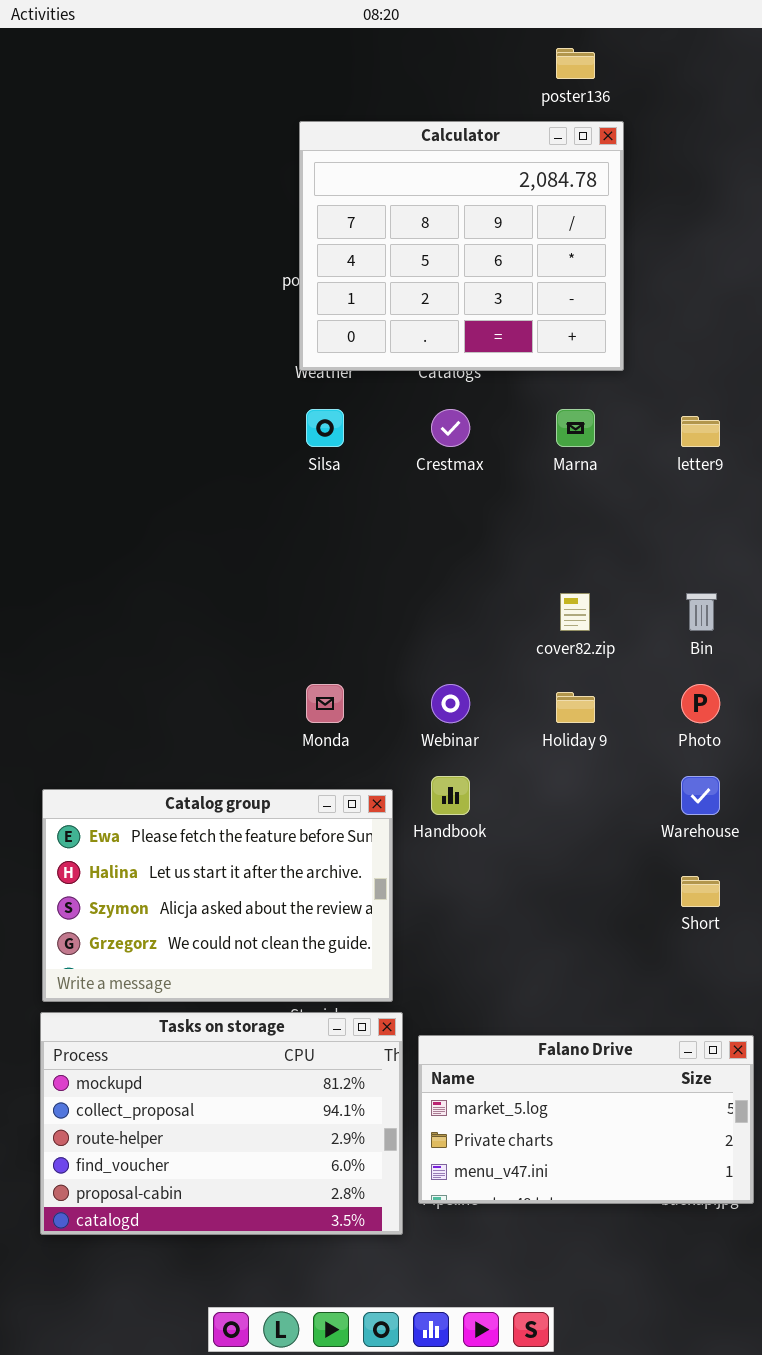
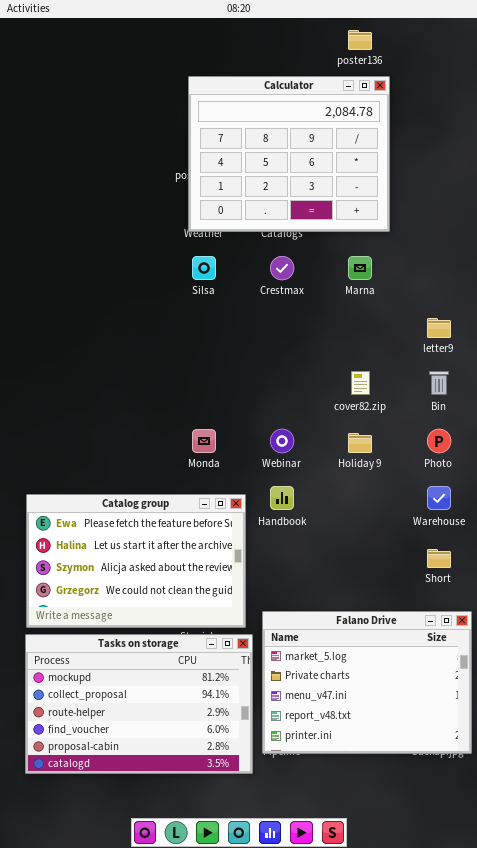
letter9: [681,416,720,447] -> [427,318,451,338], moved
Falano Drive: [418,1035,754,1204] -> [262,611,472,754], resized

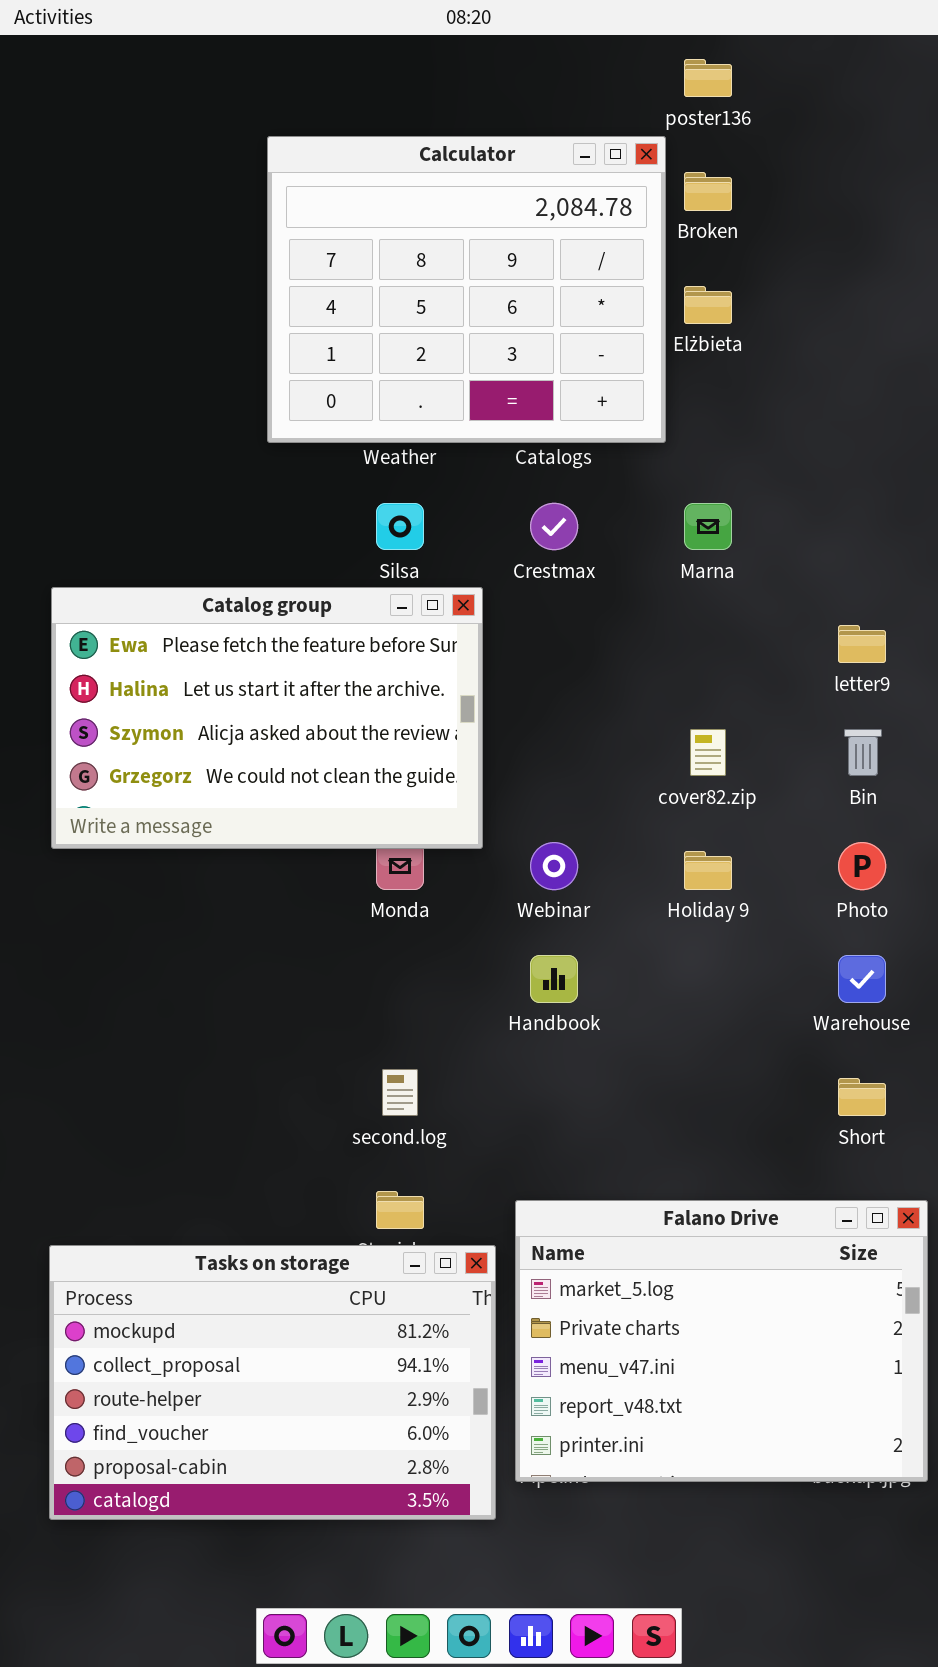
Calculator: [188,76,390,232] -> [267,136,666,443], moved
Catalog group: [26,494,246,628] -> [51,587,483,849], moved

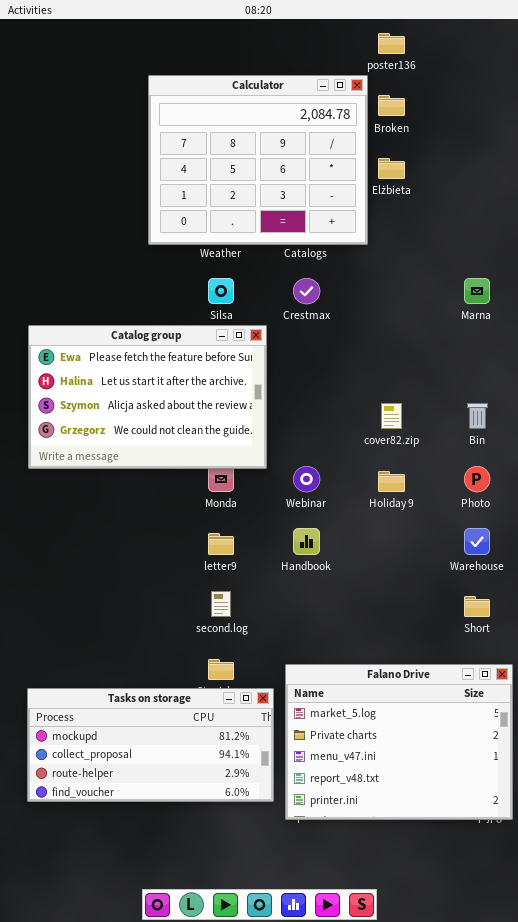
Marna: [684,503,732,550] -> [464,278,490,304], moved
letter9: [838,625,886,663] -> [208,533,234,555], moved
Tasks on storage: [49,1245,496,1520] -> [27,688,274,802], resized

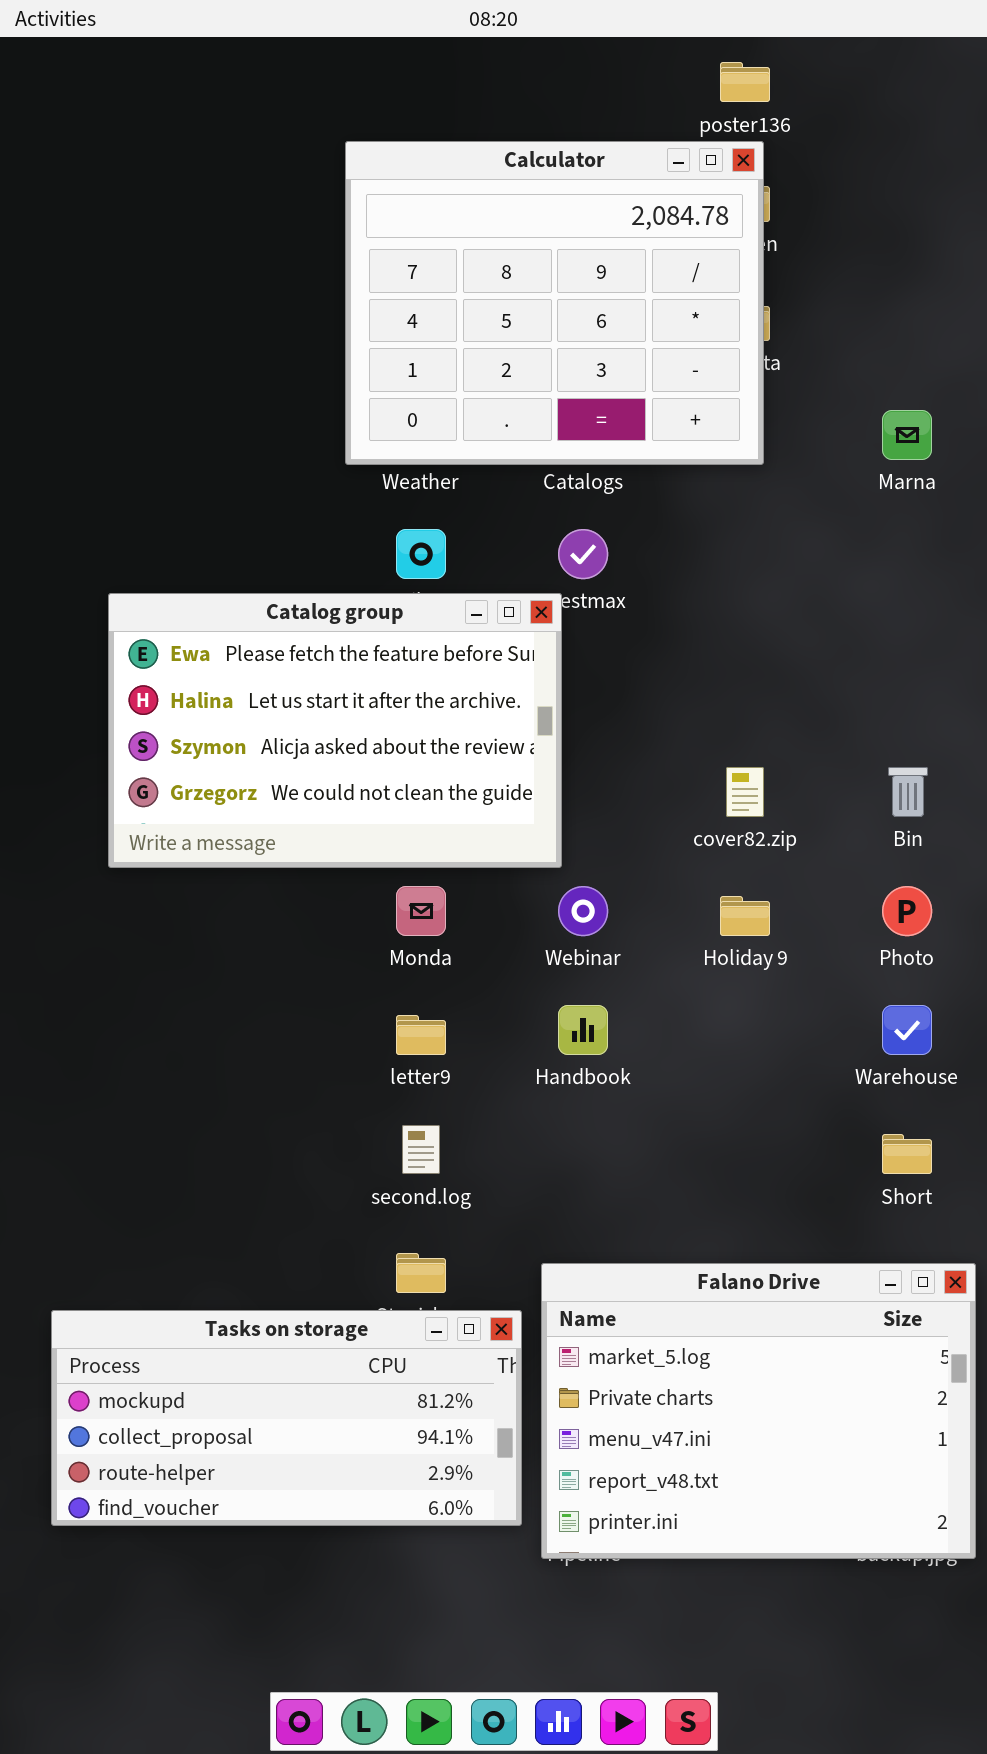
Calculator: [148,75,368,245] -> [345,141,764,465], moved
Marna: [464,278,490,304] -> [882,410,932,460], moved
Catalog group: [28,325,267,469] -> [108,593,562,868], moved

